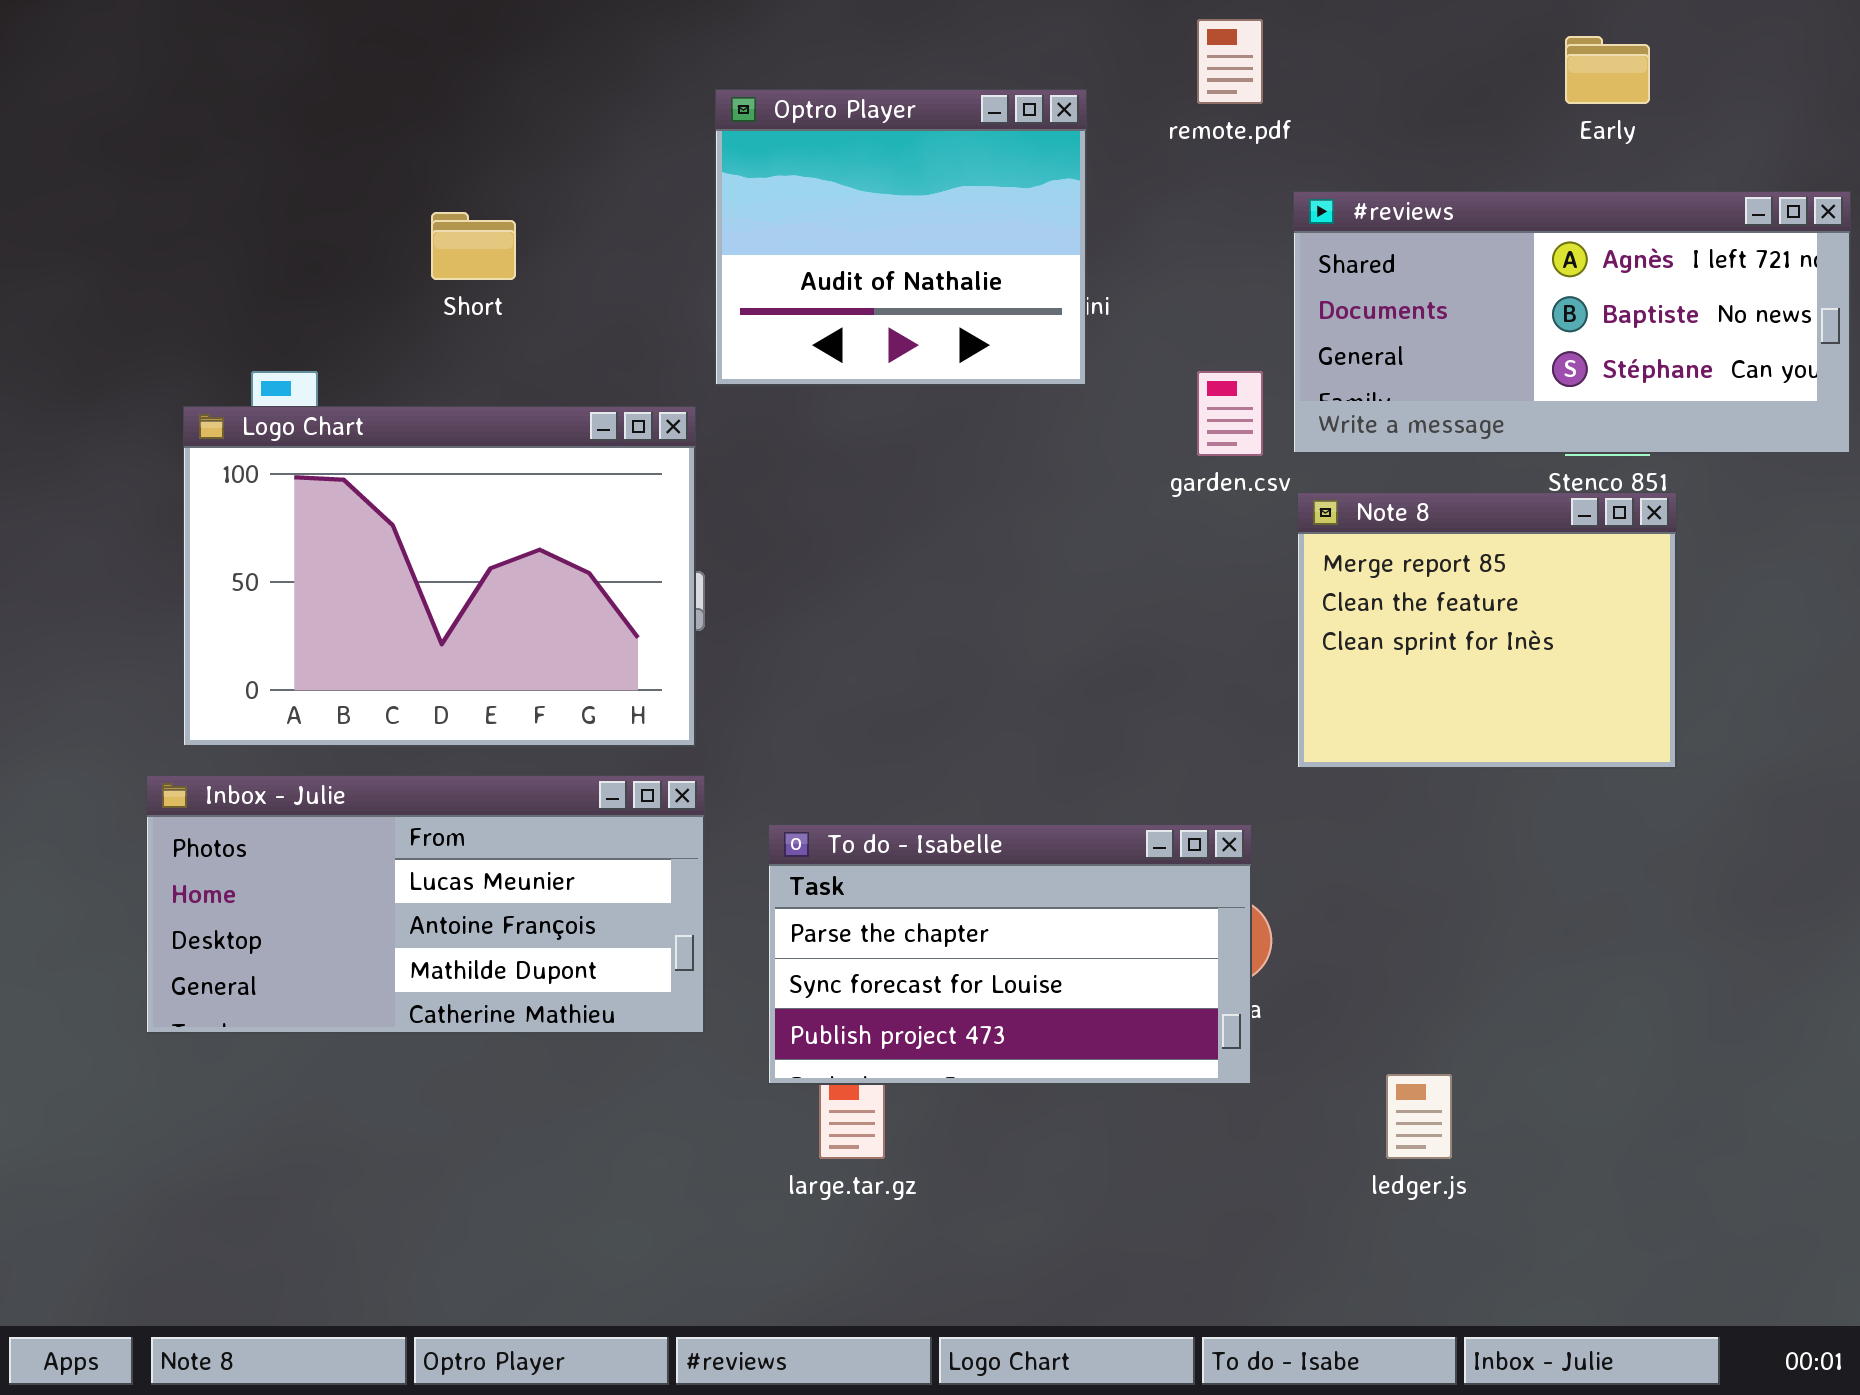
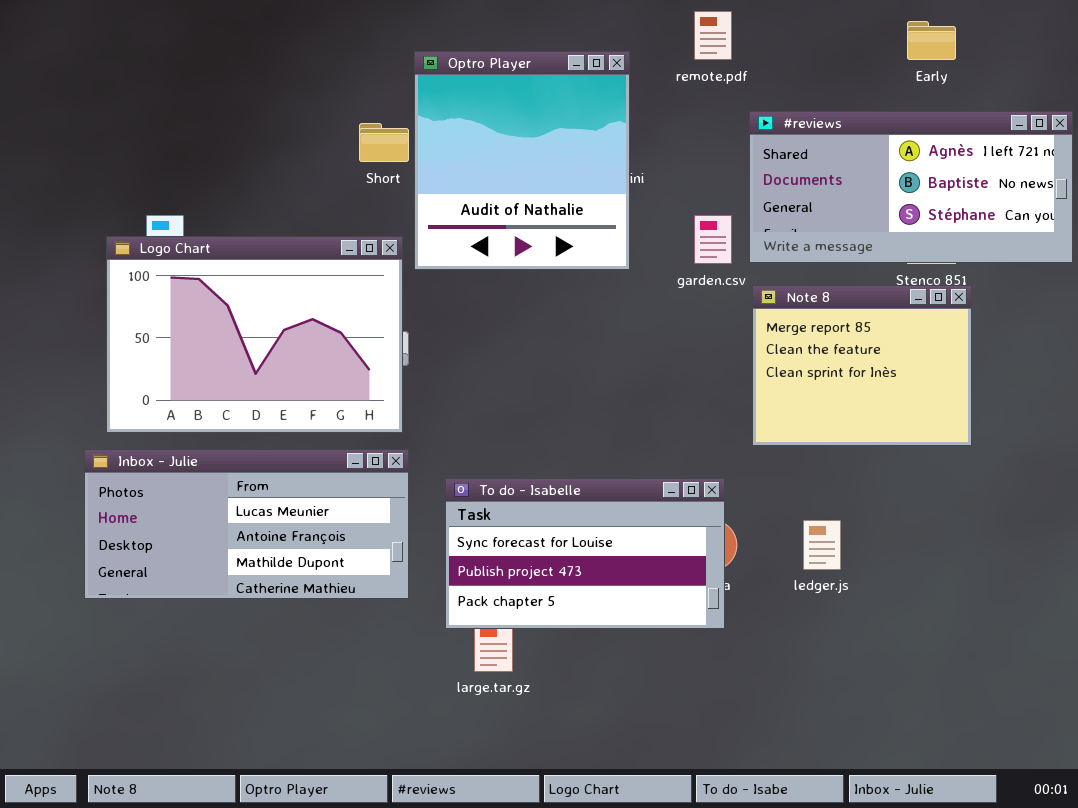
Optro Player: [715,89,1087,386] -> [414,51,630,270], resized
Short: [431,212,516,280] -> [359,123,409,162], moved
To do - Isabelle: [768,824,1252,1085] -> [445,478,725,629], scrolled down 1 row
ledger.js: [1386,1074,1452,1159] -> [803,520,841,570], moved

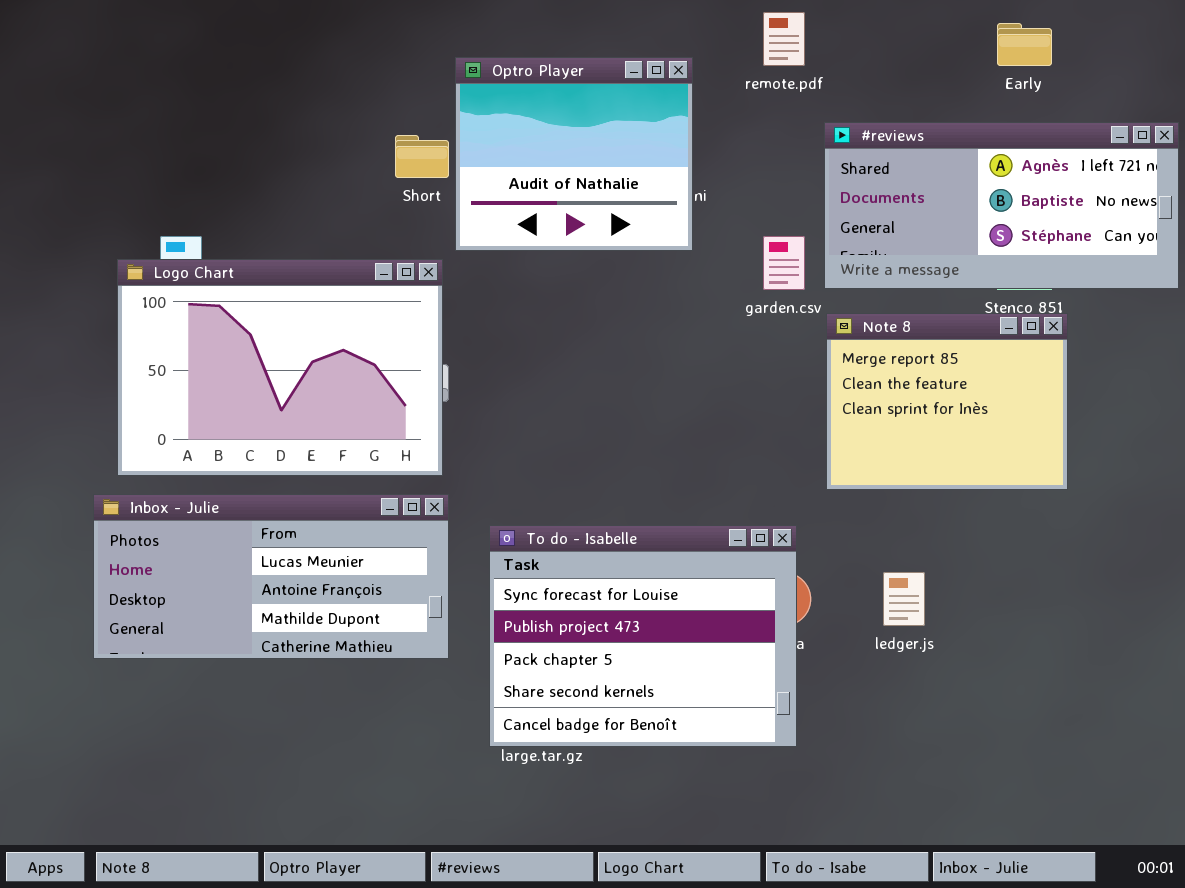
Optro Player: [414,51,630,270] -> [455,57,693,251], resized
To do - Isabelle: [445,478,725,629] -> [489,525,797,747], resized

